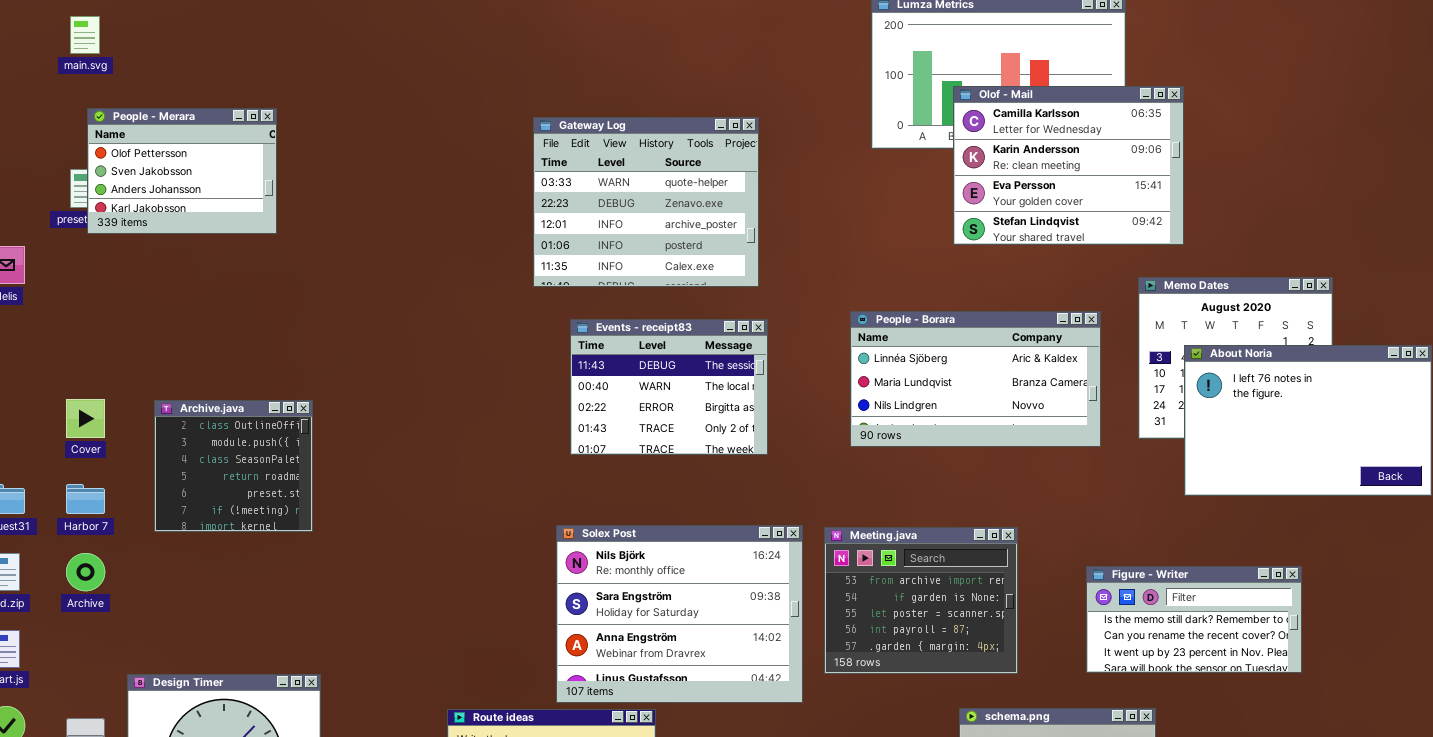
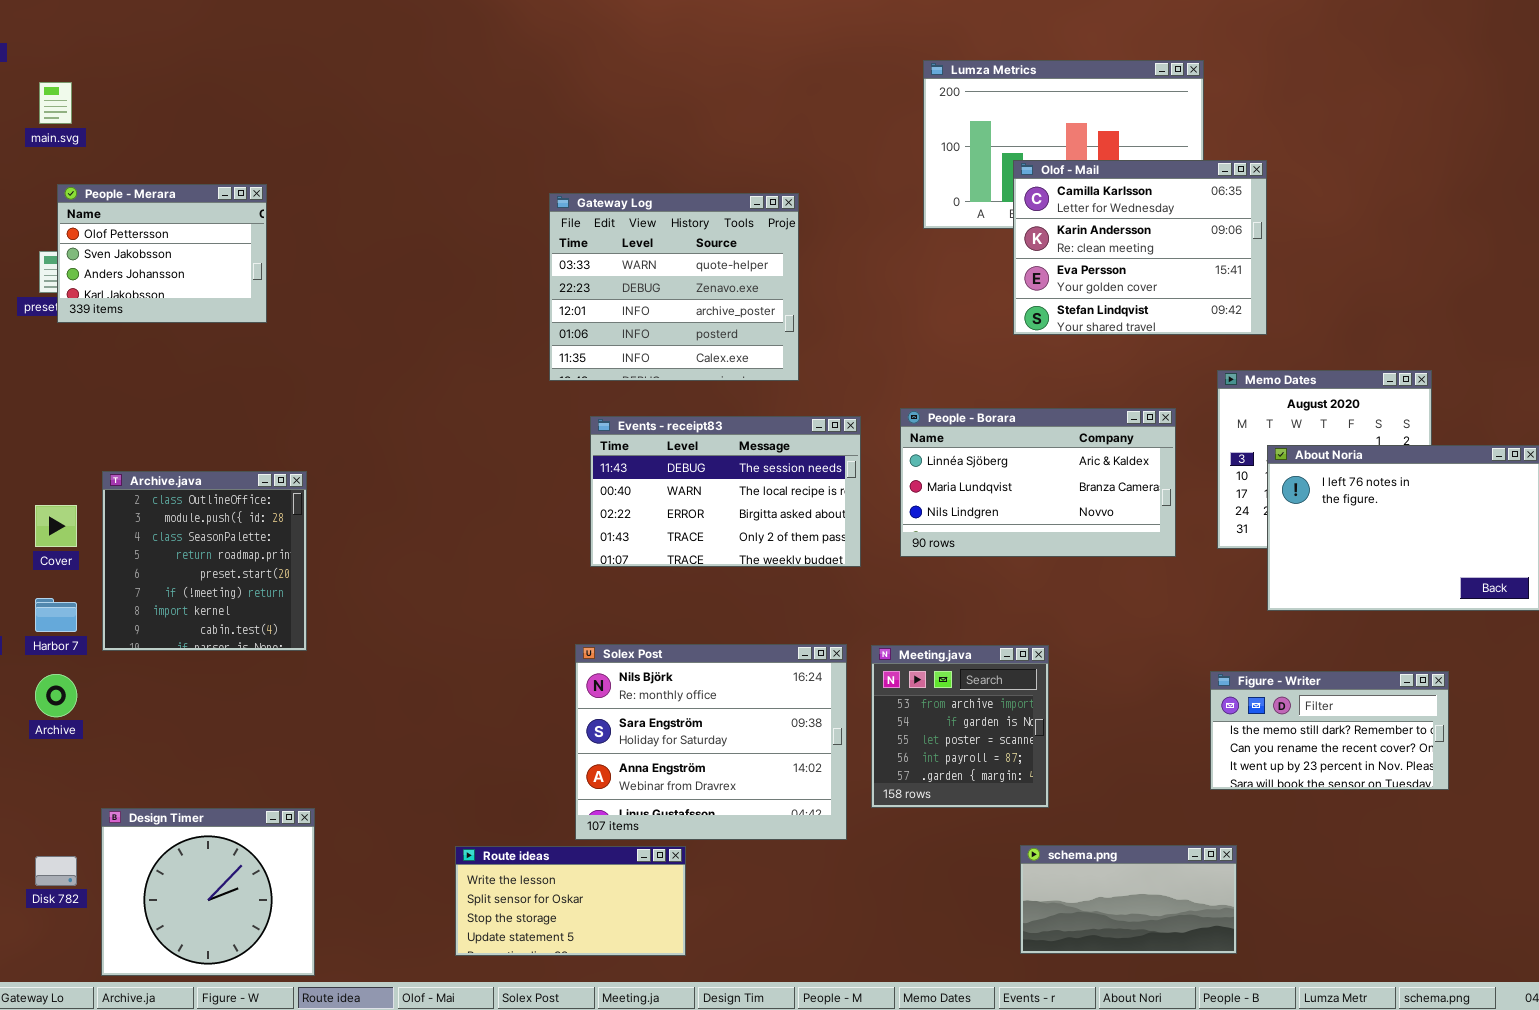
Events - receipt83: [570,319,768,455] -> [590,416,861,567], resized
Archive.java: [154,400,313,532] -> [102,471,307,651], resized
Meeting.java: [824,527,1018,674] -> [871,645,1049,808], resized
Figure - Writer: [1086,566,1302,673] -> [1210,671,1449,790], moved

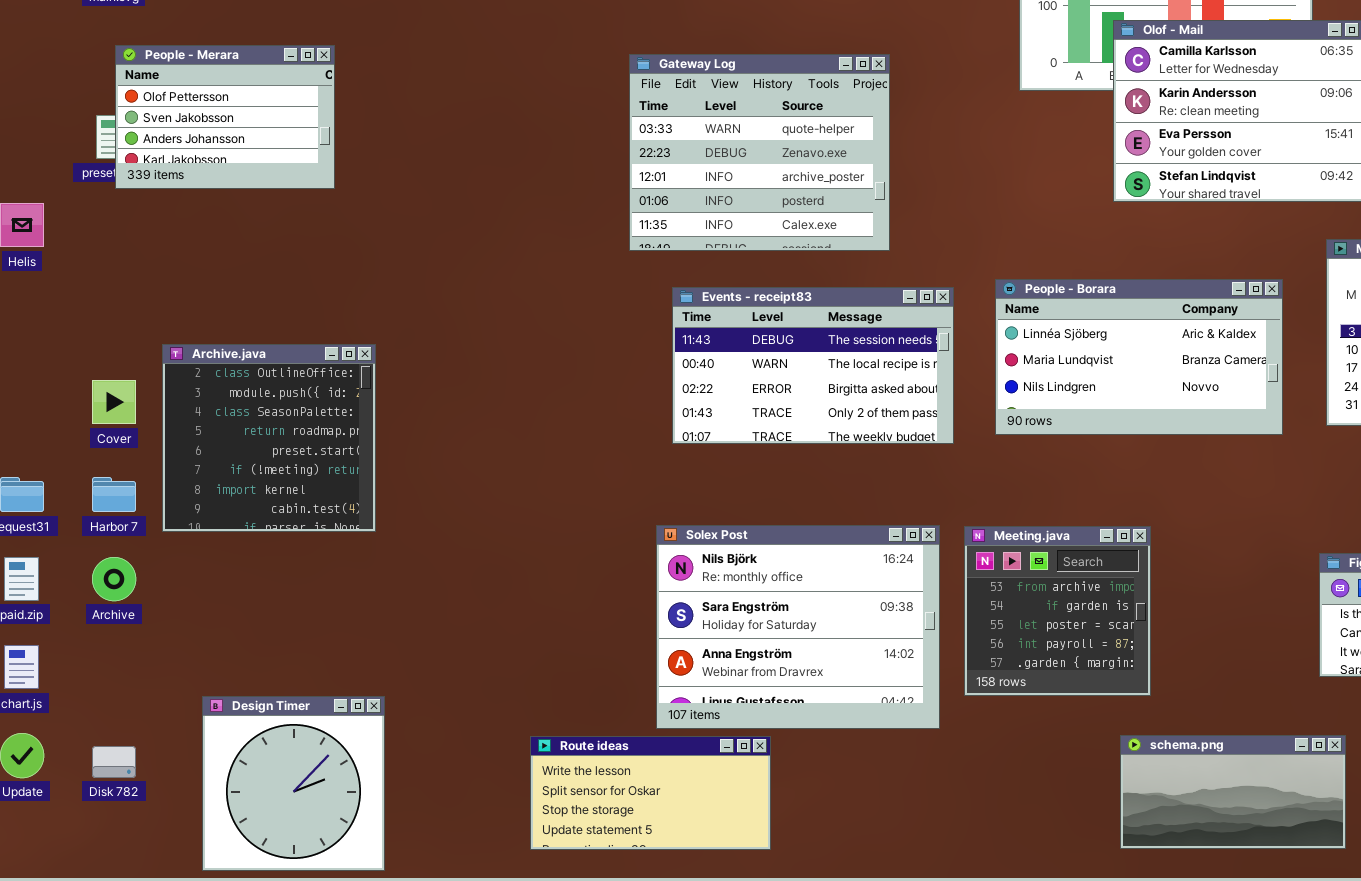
Design Timer: [101,808,315,976] -> [202,696,385,871], resized

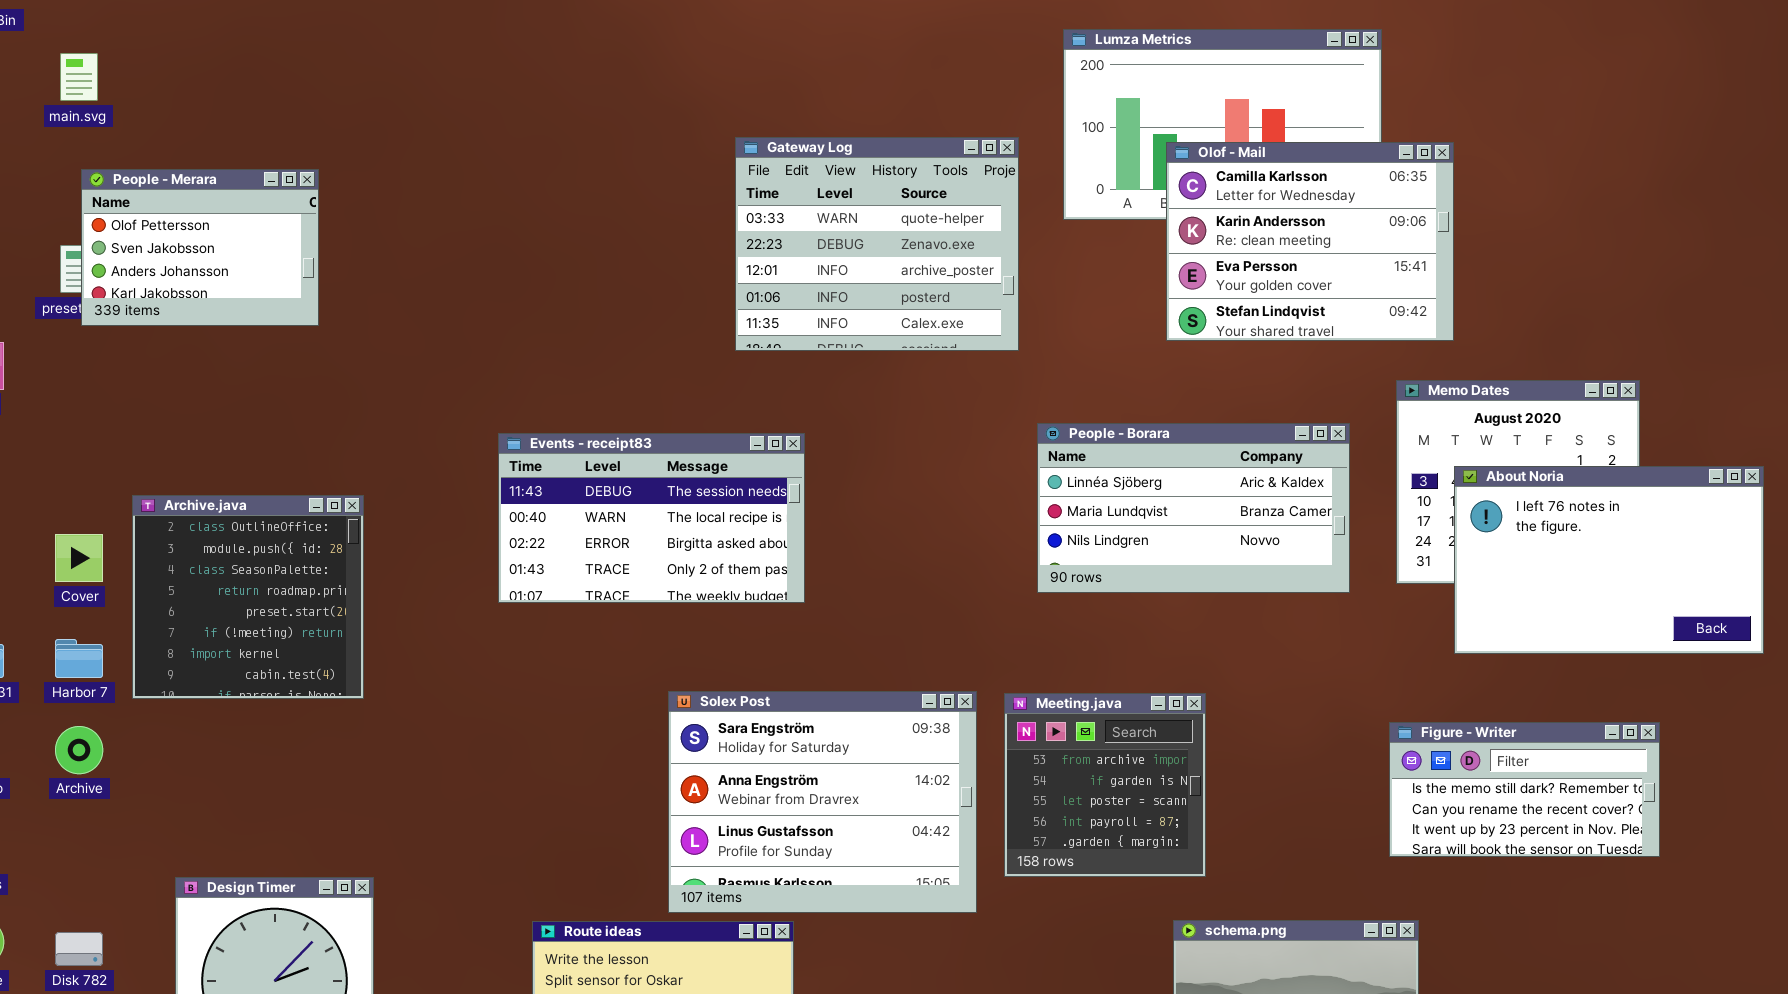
Gateway Log: [629,54,890,251] -> [735,137,1019,351], moved
Events - receipt83: [672,287,954,444] -> [498,433,805,603], moved
Solex Post: [656,525,940,729] -> [668,691,977,913], scrolled down 1 row

